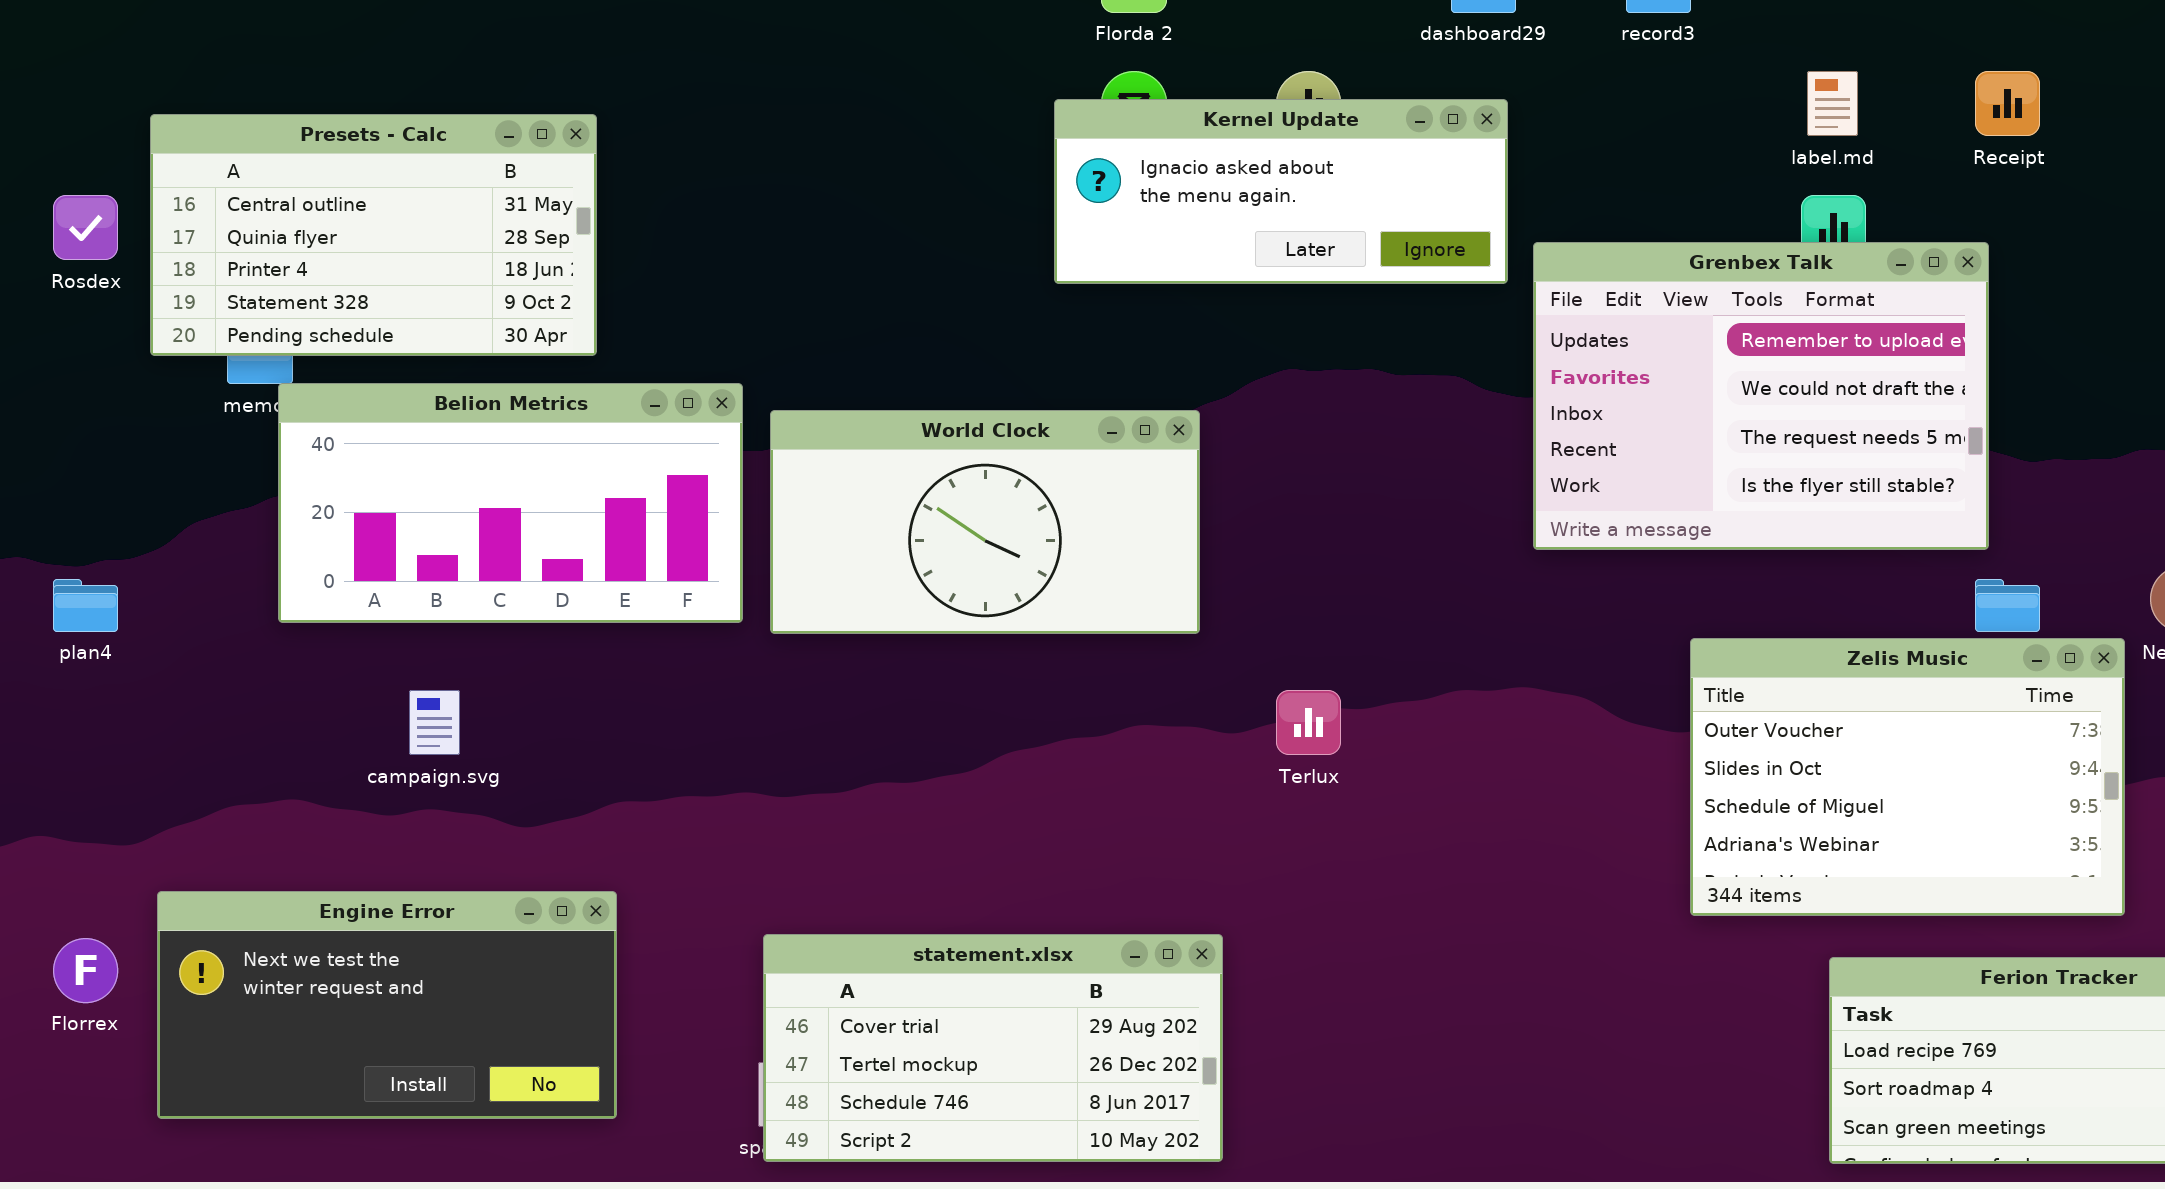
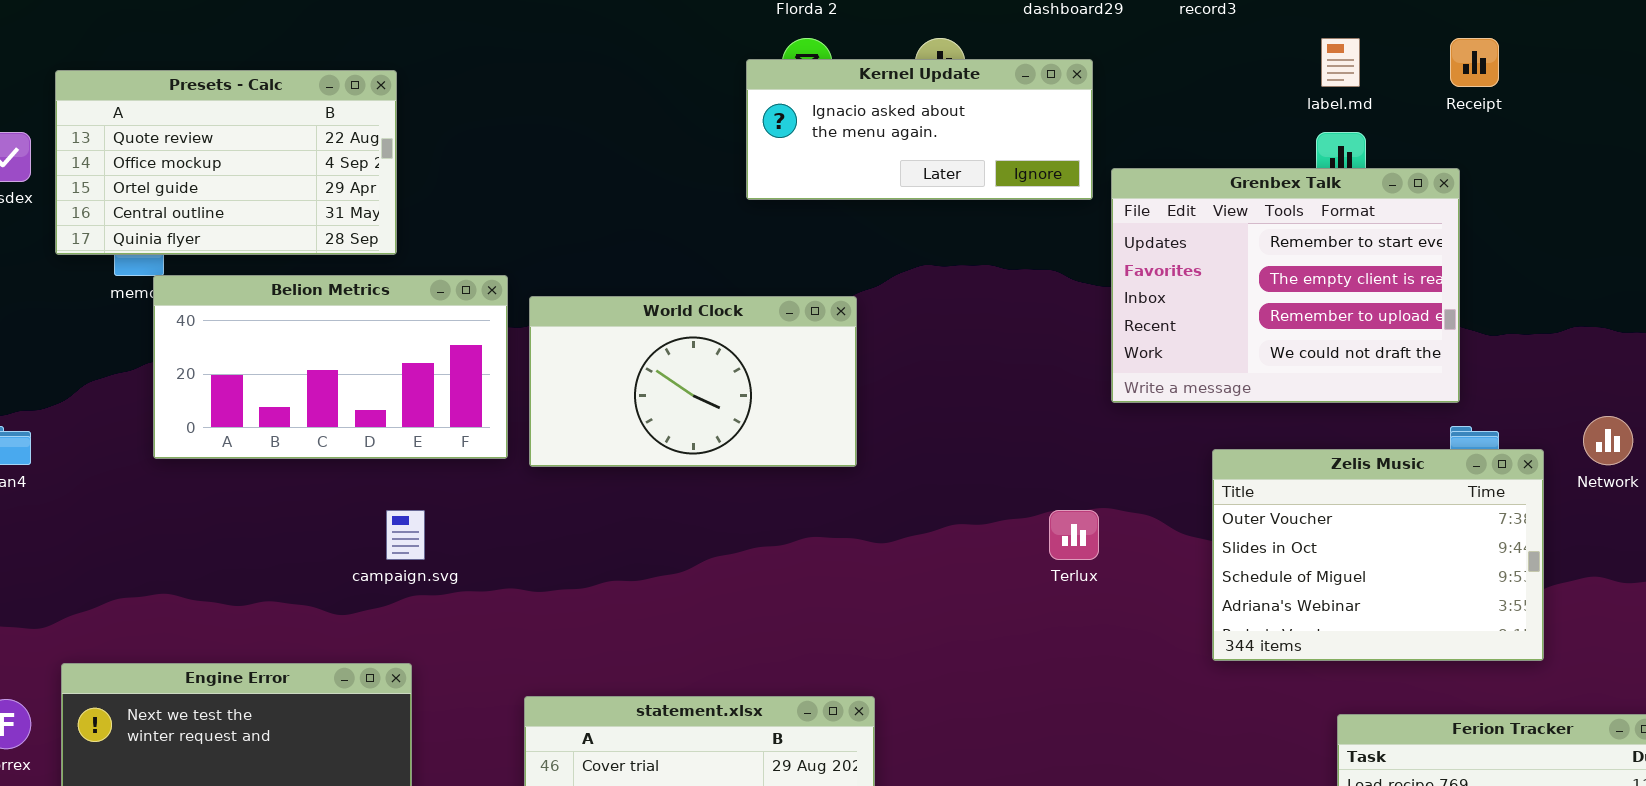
Presets - Calc: [150,114,597,356] -> [55,70,397,255], scrolled up 3 rows
Grenbex Talk: [1533,242,1989,550] -> [1111,168,1460,403], scrolled up 2 rows
Zelis Music: [1690,638,2125,916] -> [1212,449,1544,661], moved
campaign.svg: [409,690,460,755] -> [386,510,425,560], moved
Terlux: [1276,690,1341,755] -> [1049,510,1099,560], moved

